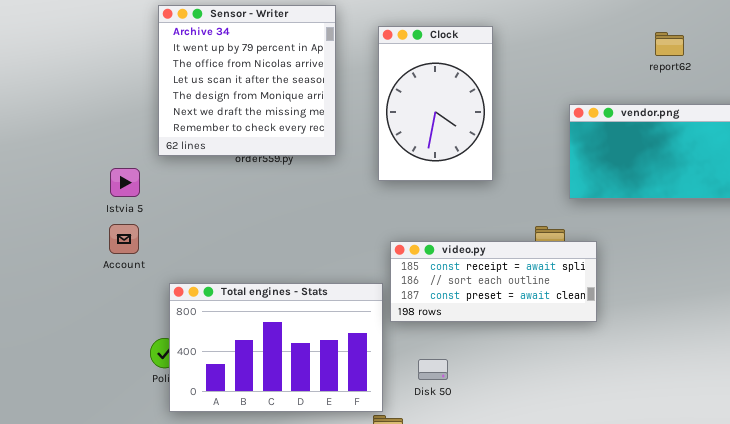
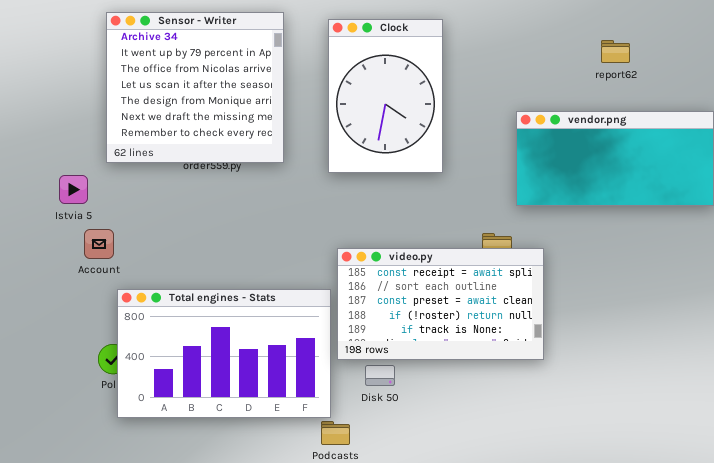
Clock: [378,26,493,181] -> [328,19,443,173], moved
Account: [109,224,139,254] -> [84,229,114,259], moved
video.py: [390,241,597,322] -> [337,248,544,360], resized

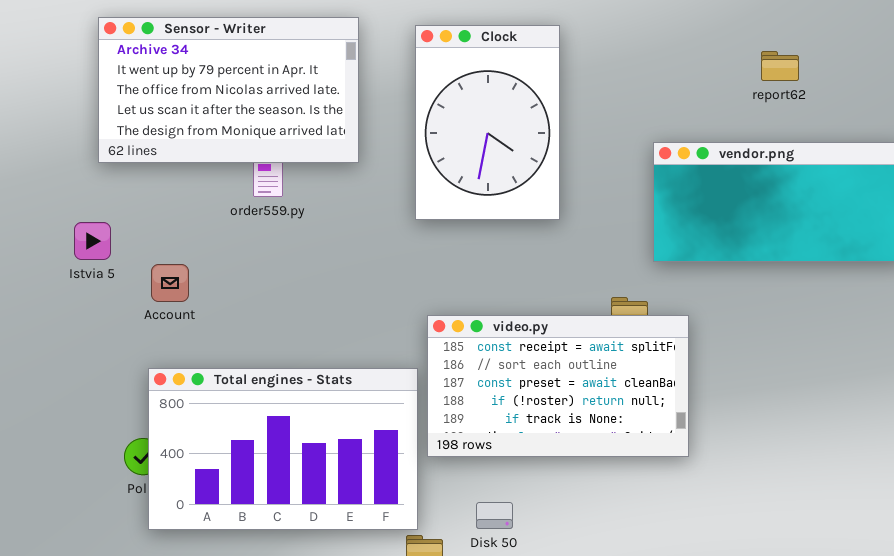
Sensor - Writer: [106,12,284,163] -> [98,17,359,163], resized
Account: [84,229,114,259] -> [151,264,189,302], moved
Disk 50: [365,365,395,386] -> [476,502,513,529], moved

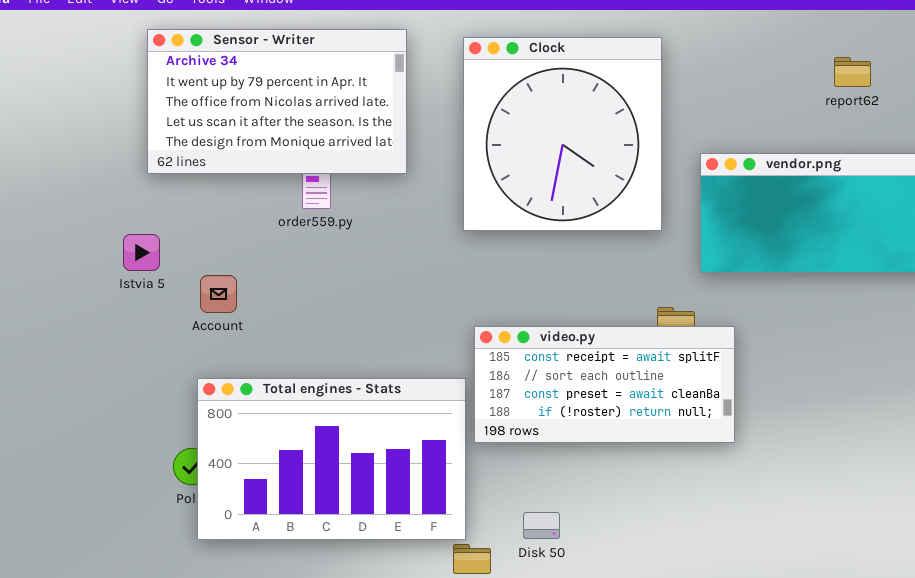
Clock: [415,25,560,220] -> [463,37,662,231], resized
report62: [761,51,799,81] -> [834,57,871,87], moved
video.py: [427,315,689,457] -> [474,326,735,443], resized

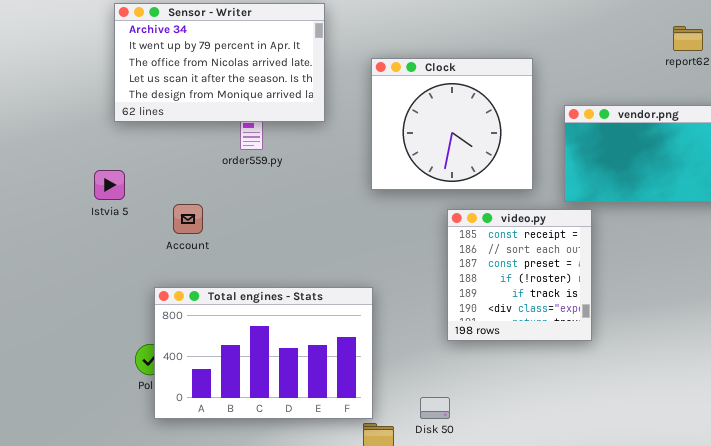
Clock: [463,37,662,231] -> [371,58,533,190], moved, resized
Account: [200,275,237,313] -> [173,204,203,234], moved
video.py: [474,326,735,443] -> [447,209,592,341], resized

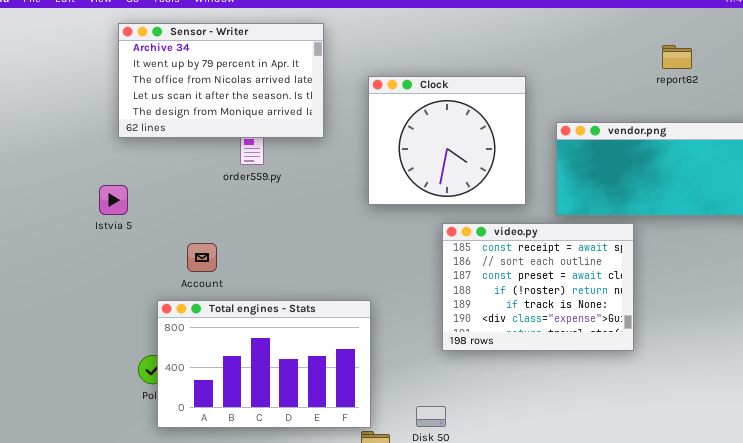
Account: [173,204,203,234] -> [187,243,217,272], moved
video.py: [447,209,592,341] -> [442,223,634,351], resized

